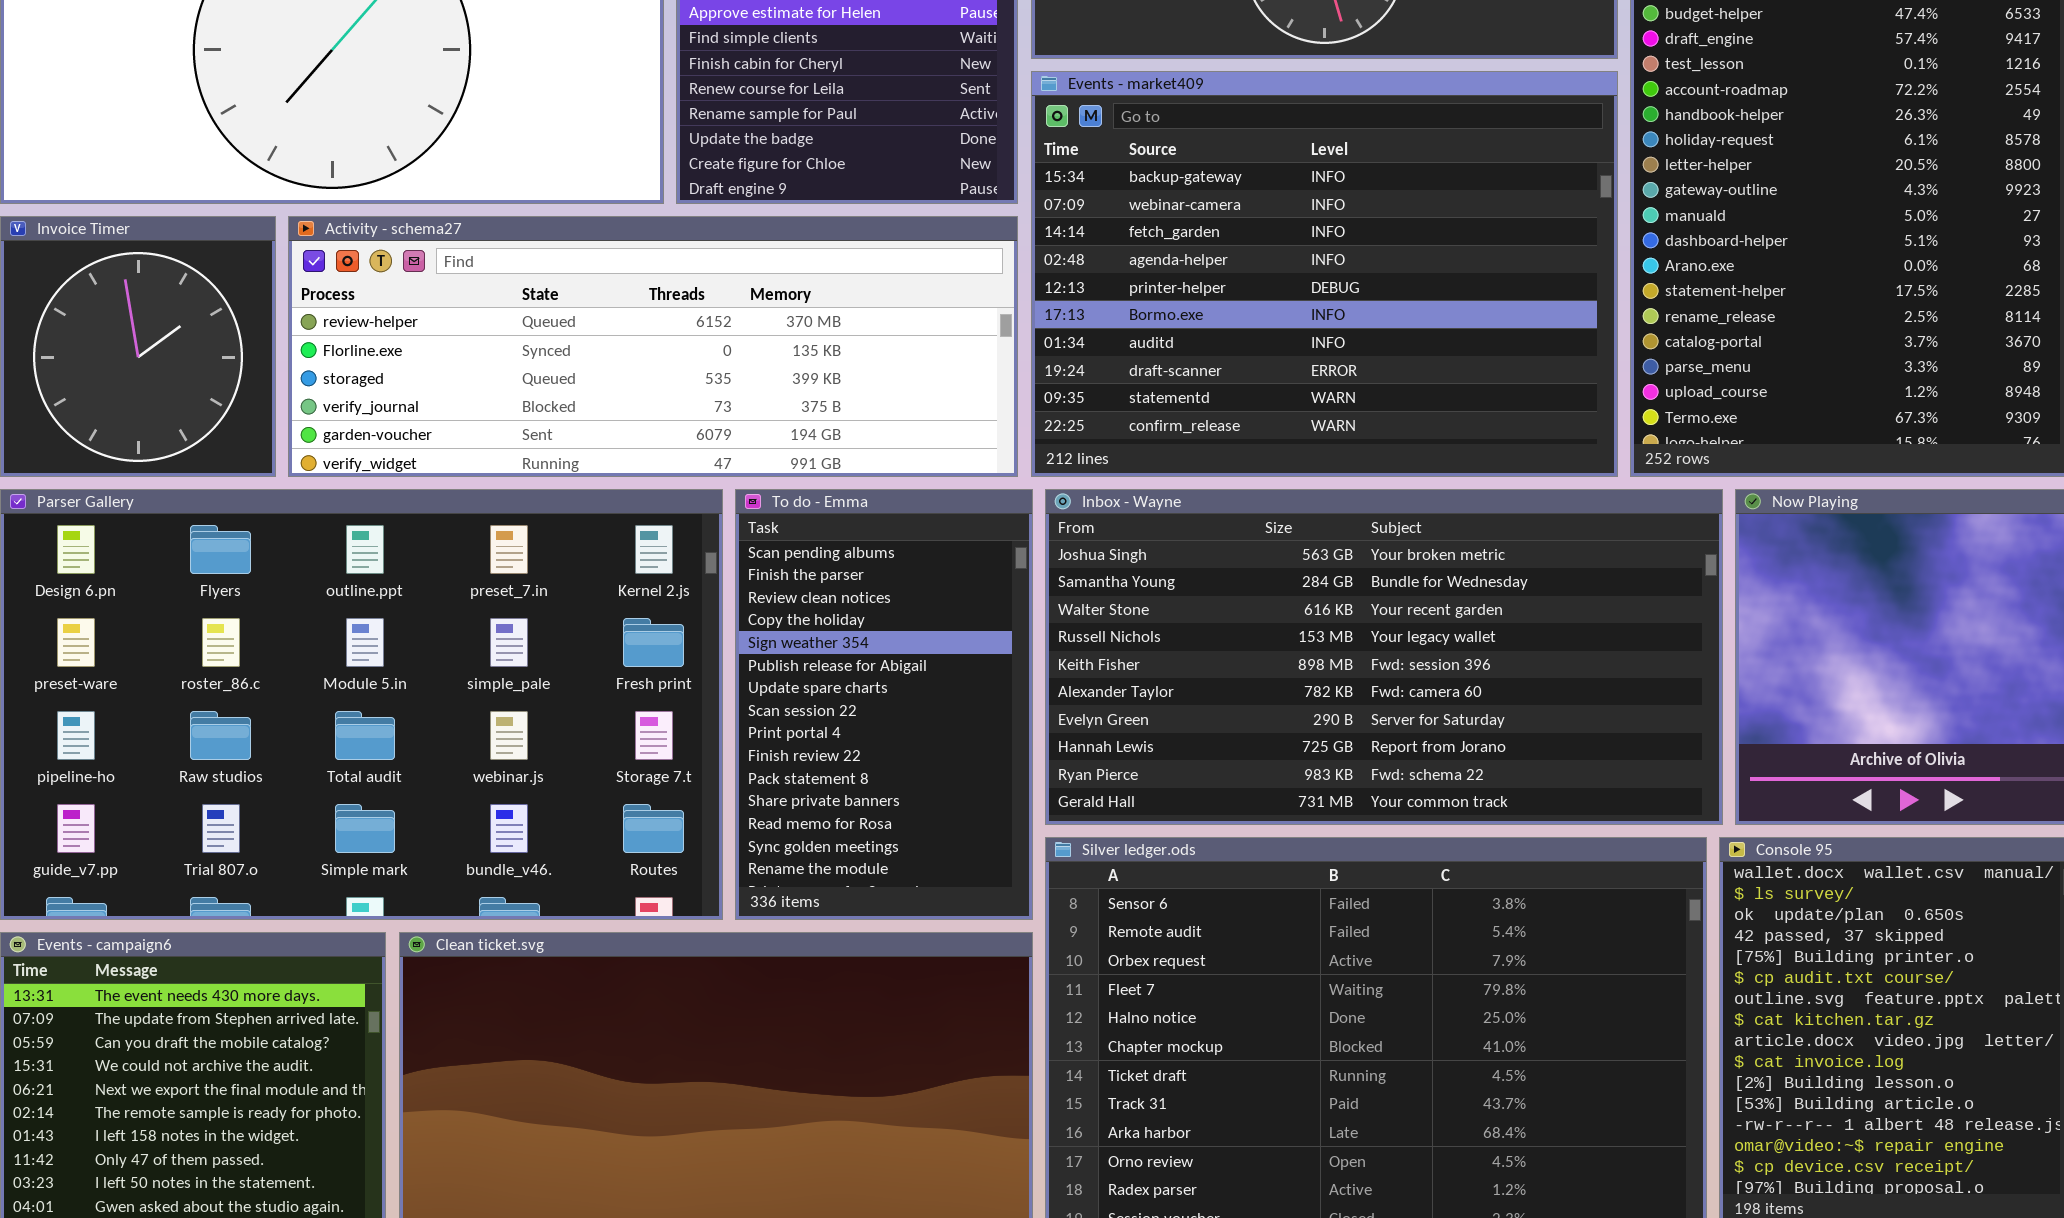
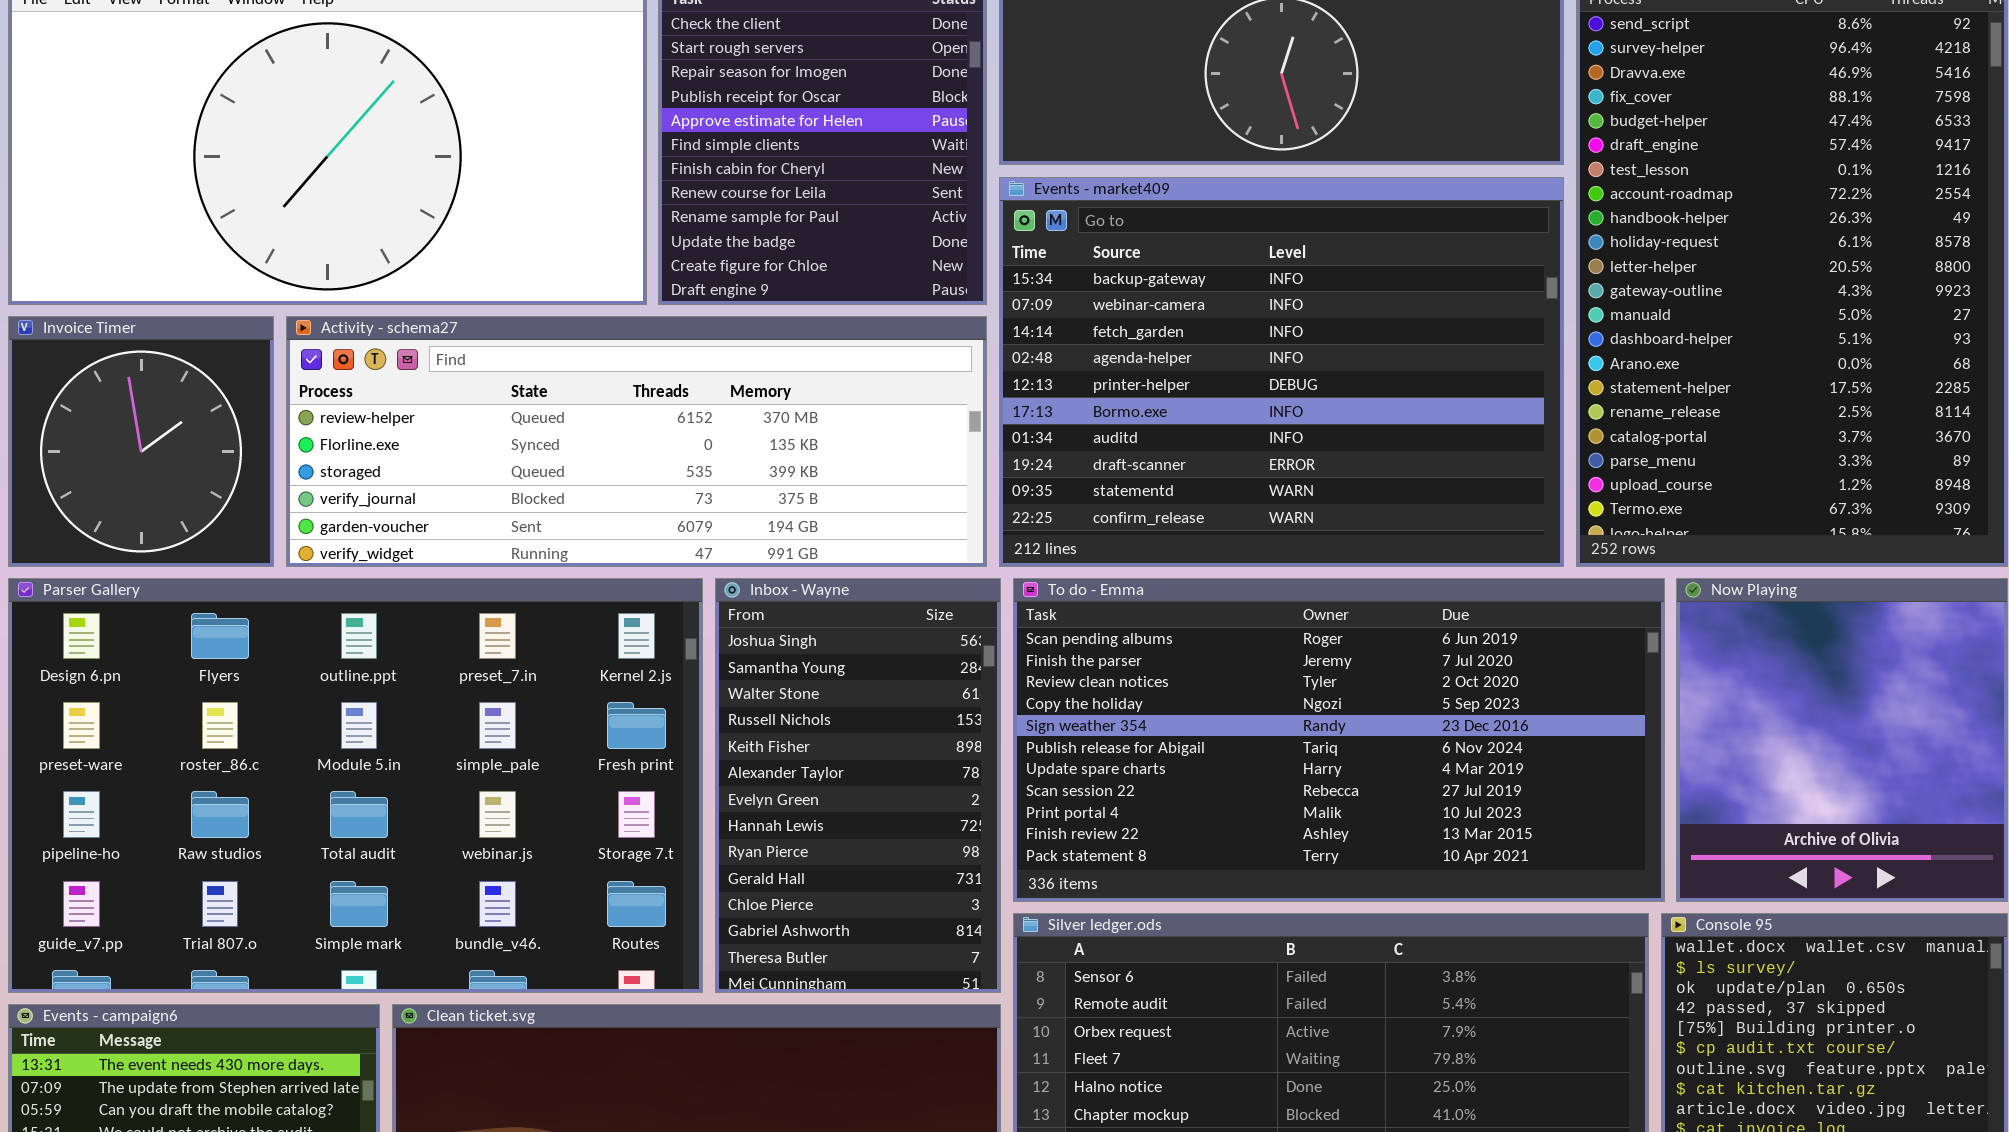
To do - Emma: [735,489,1033,920] -> [1013,578,1665,902], moved, resized
Inbox - Wayne: [1045,489,1723,825] -> [715,578,1001,993], moved, resized

